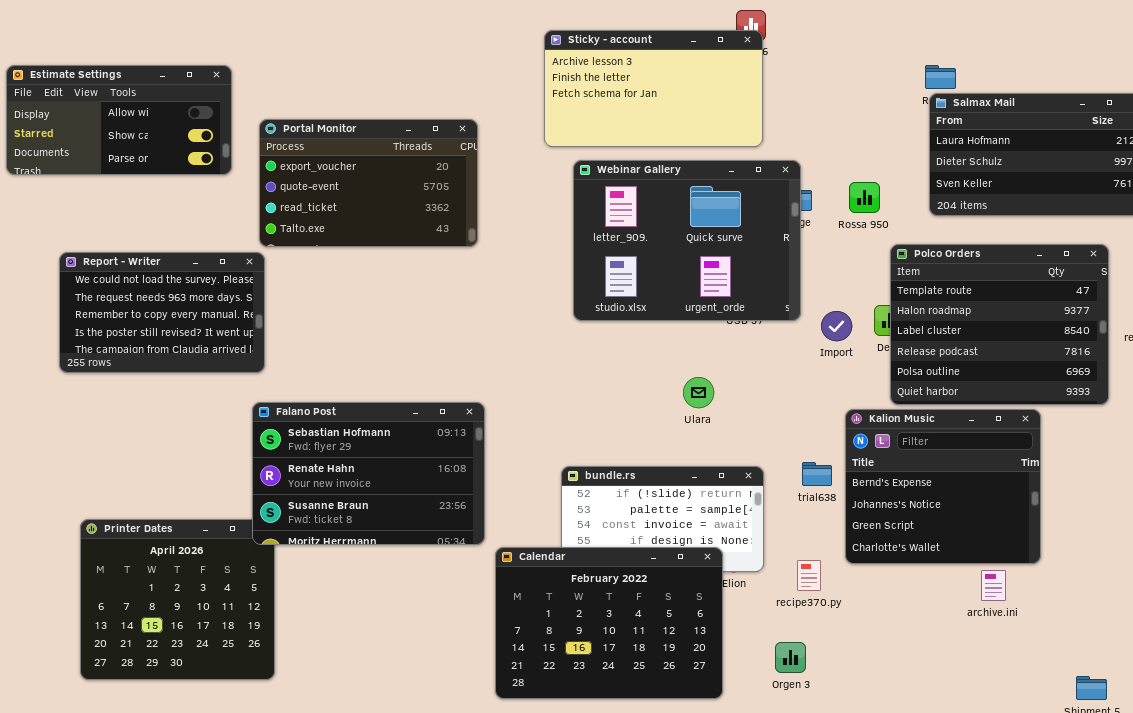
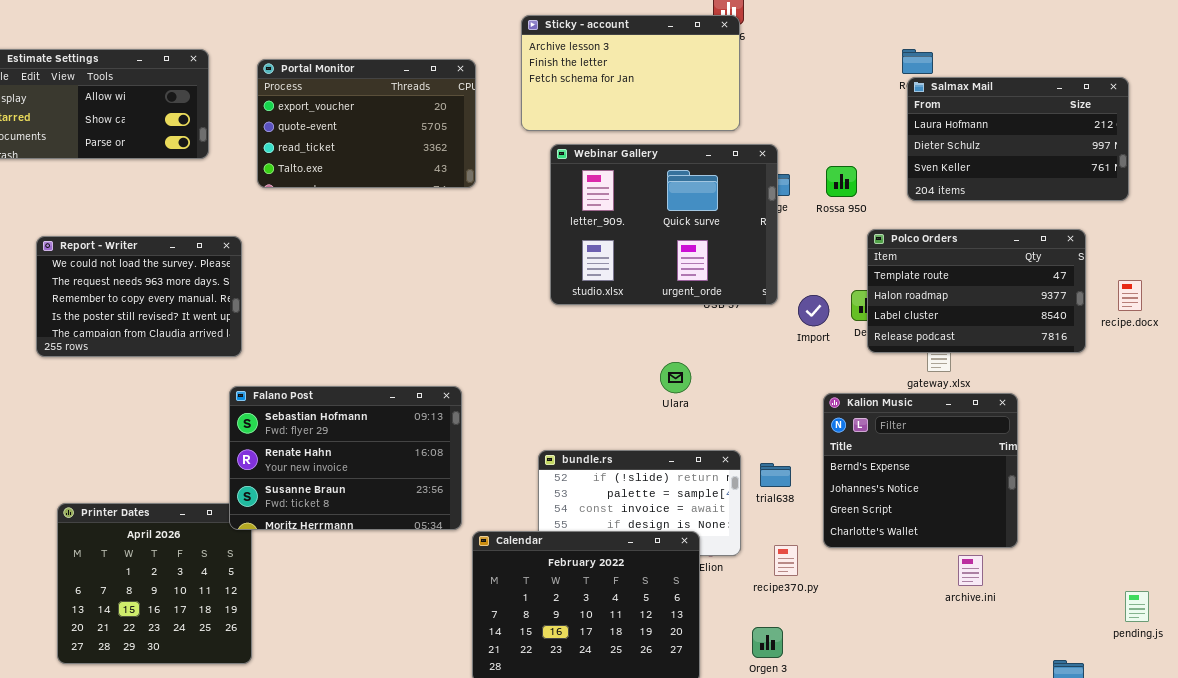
Portal Monitor: [259,119,478,247] -> [257,59,476,188], moved
Polco Orders: [890,244,1109,405] -> [867,229,1086,353], resized
trial638: [802,462,832,486] -> [760,463,791,487], moved

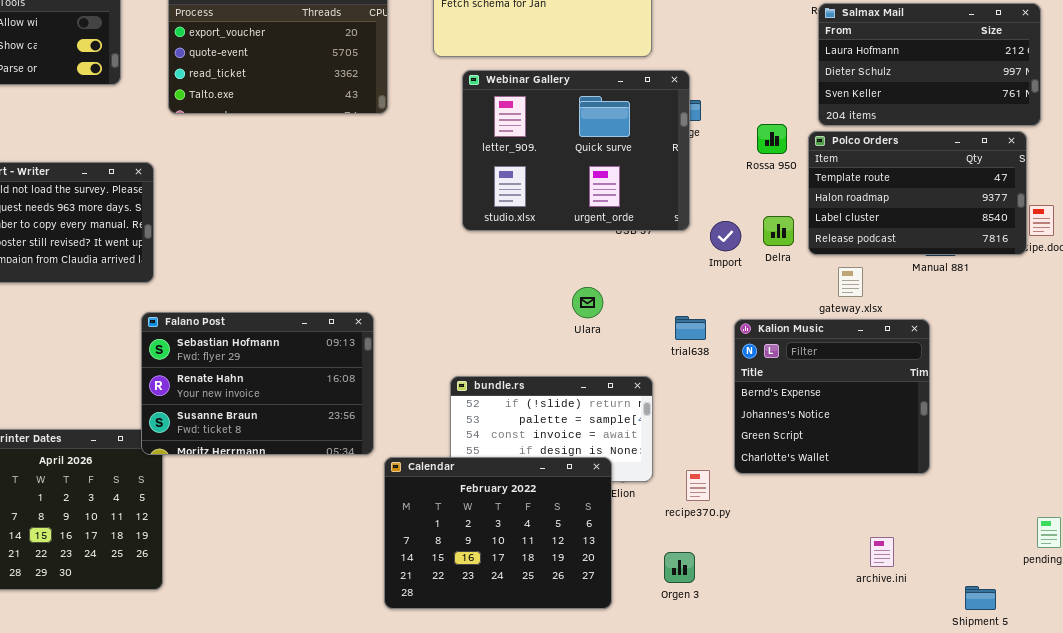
Rossa 950: [826,166,857,197] -> [757,124,787,154], moved
Polco Orders: [867,229,1086,353] -> [808,131,1027,255], moved
trial638: [760,463,791,487] -> [675,316,706,340], moved
archive.ini: [958,555,983,586] -> [870,537,894,567], moved

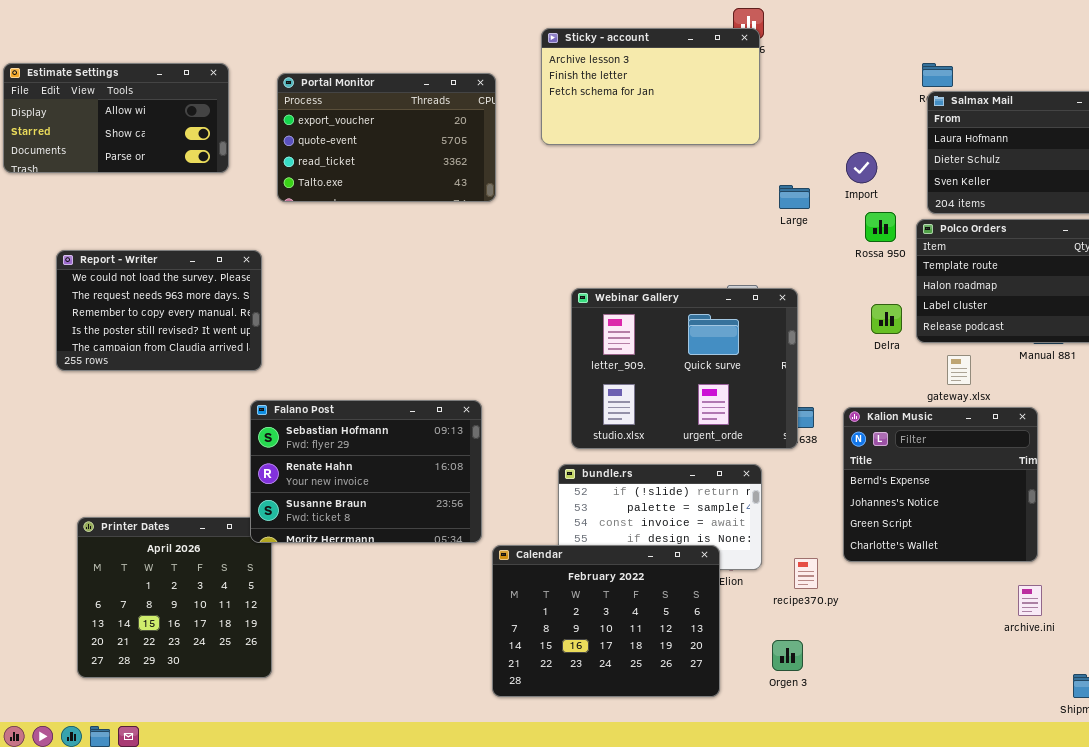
Webinar Gallery: [462,70,690,231] -> [571,288,798,449], moved
Import: [710,221,741,251] -> [846,152,877,183], moved
archive.ini: [870,537,894,567] -> [1018,585,1042,616], moved

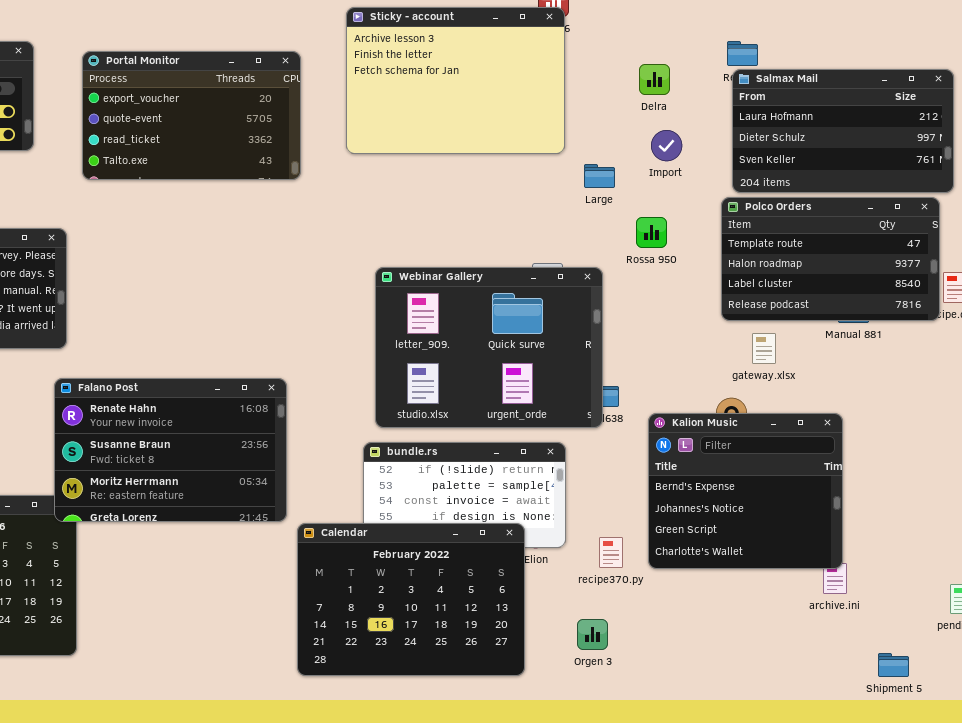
Sticky - account: [541,28,760,145] -> [346,7,565,154], resized
Rossa 950: [865,212,896,242] -> [636,217,667,248], moved
Delra: [871,304,902,334] -> [639,64,670,95], moved
Falano Post: [250,400,482,543] -> [54,378,287,522], scrolled down 1 row
Kalion Music: [843,407,1038,562] -> [648,413,843,569], moved

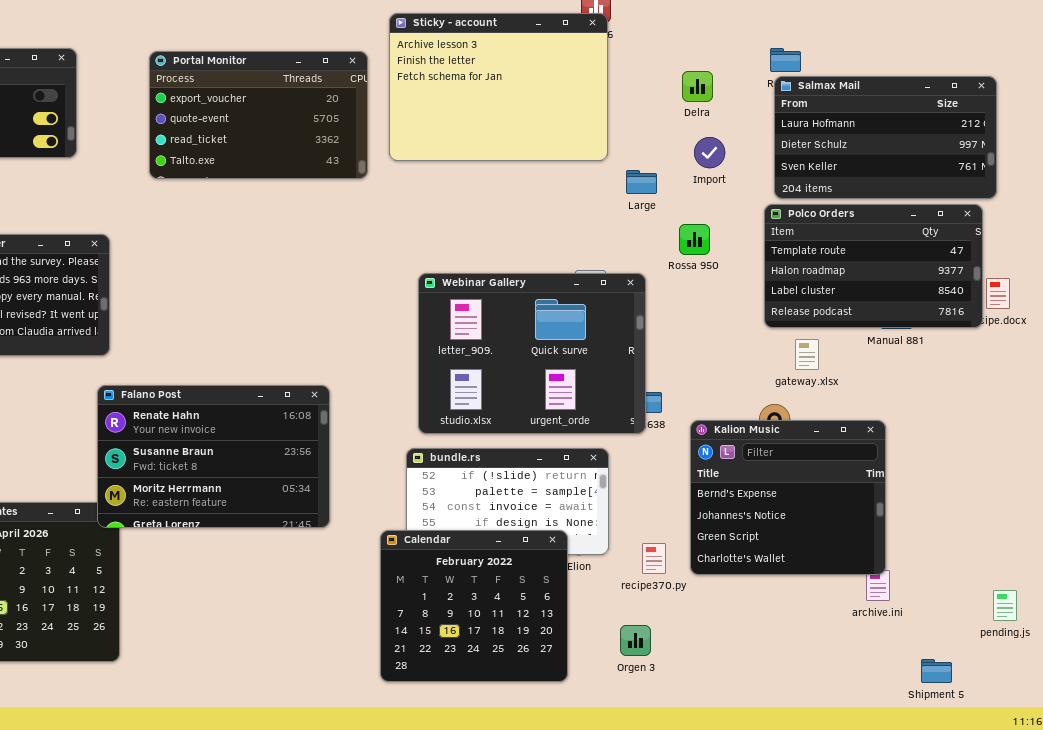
Portal Monitor: [82,51,301,180] -> [149,51,368,179], moved
Calendar: [297,523,525,676] -> [380,530,568,682], resized

